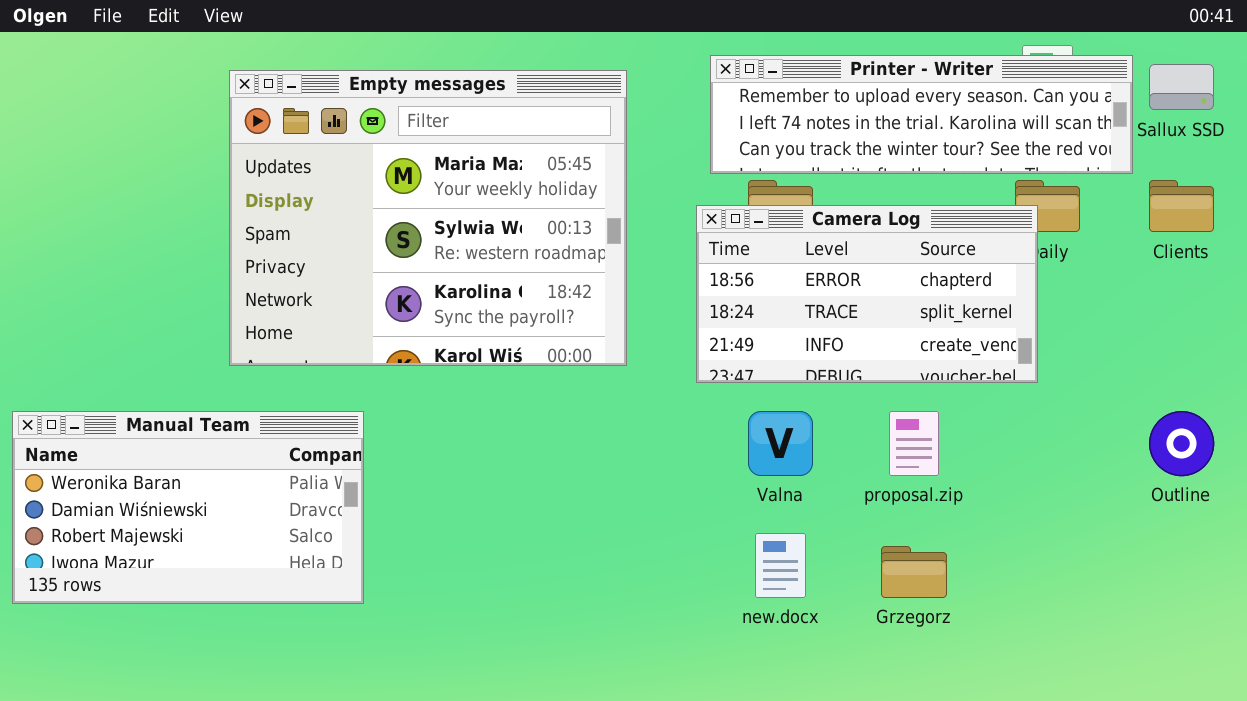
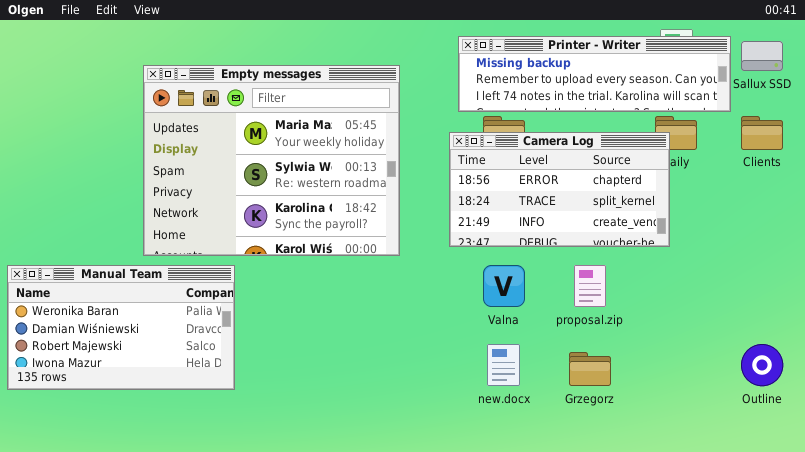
Printer - Writer: [710,55,1133,174] -> [458,36,731,112], scrolled up 1 row
Empty messages: [229,70,627,366] -> [143,65,400,256], moved
Outline: [1149,411,1214,476] -> [741,344,783,386], moved

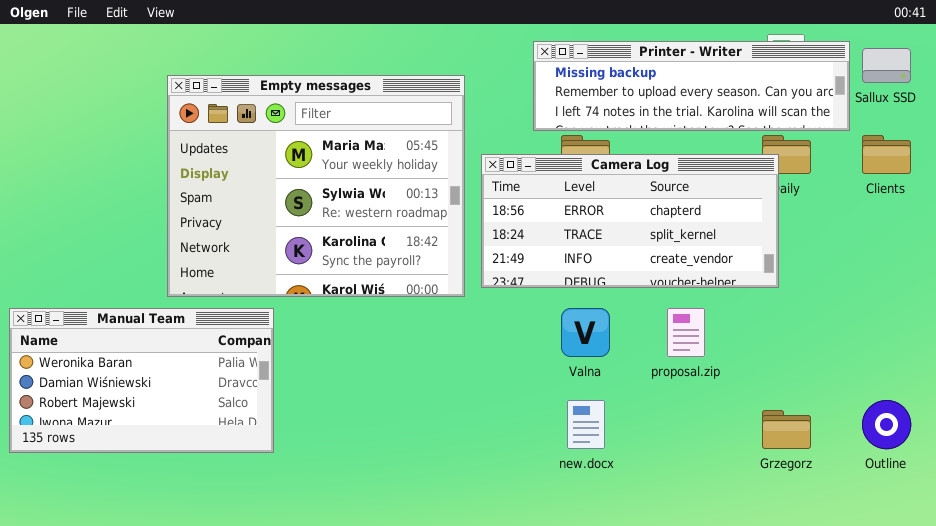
Camera Log: [449,132,670,247] -> [481,154,779,288], resized
Grzegorz: [569,352,611,386] -> [762,410,811,449], moved

